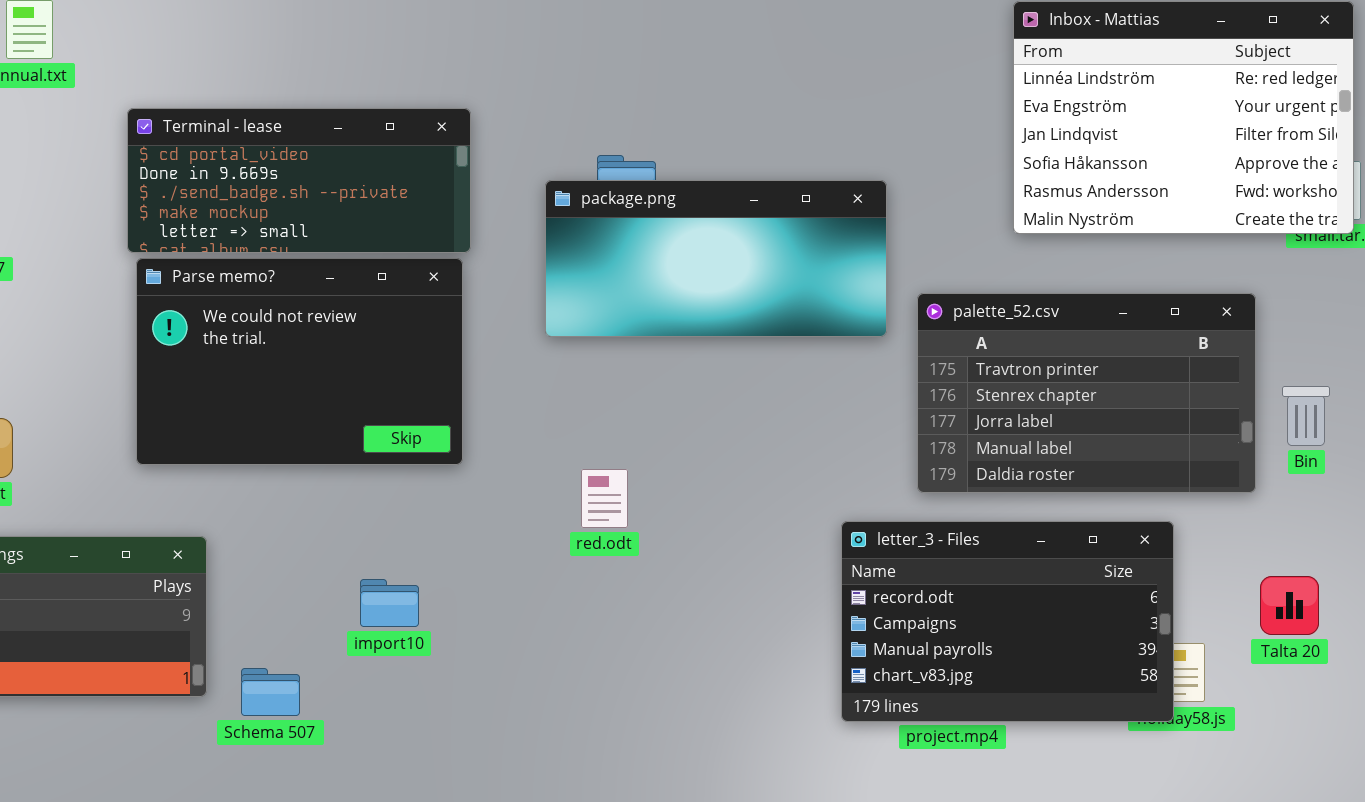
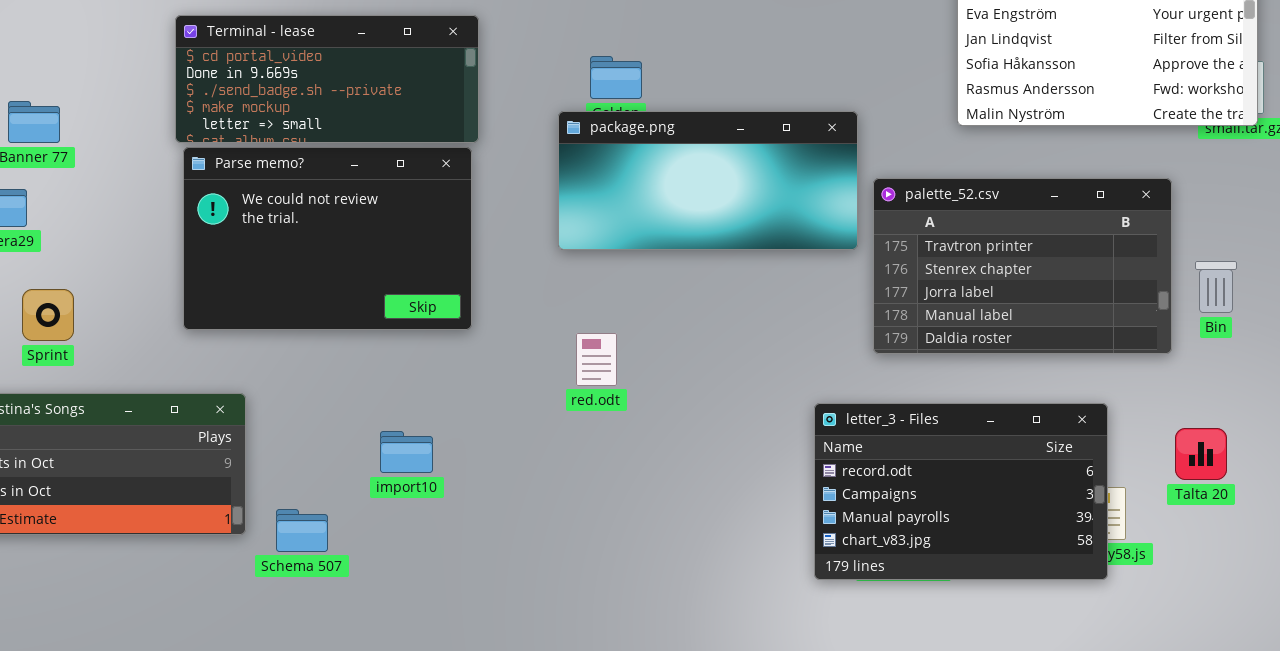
package.png: [545,180,887,337] -> [558,111,858,250], moved
letter_3 - Files: [841,521,1174,722] -> [814,403,1108,580], moved

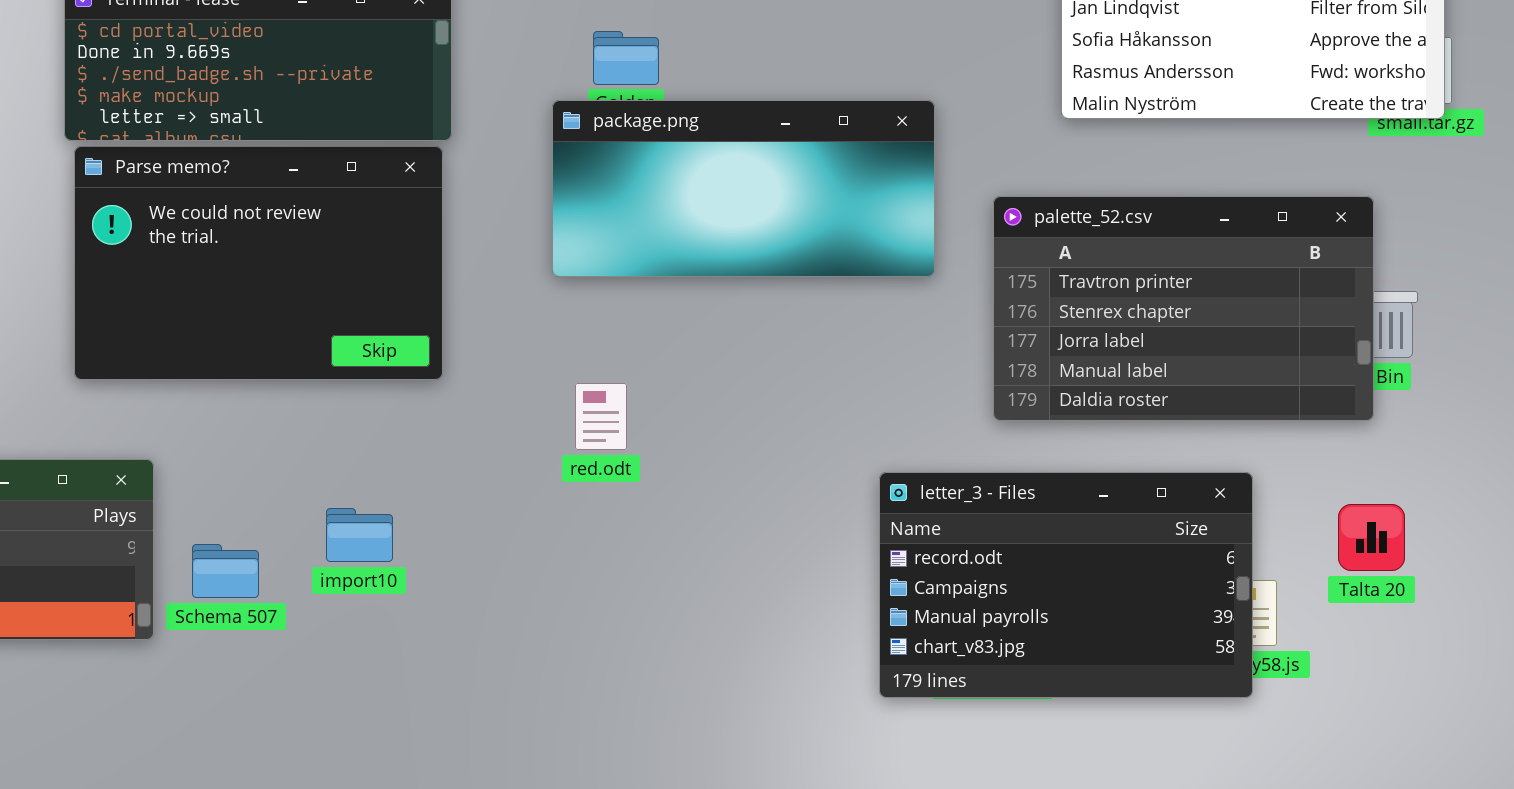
palette_52.csv: [873,178,1172,354] -> [993,196,1374,421], moved
Schema 507: [276,509,328,552] -> [192,544,259,598], moved

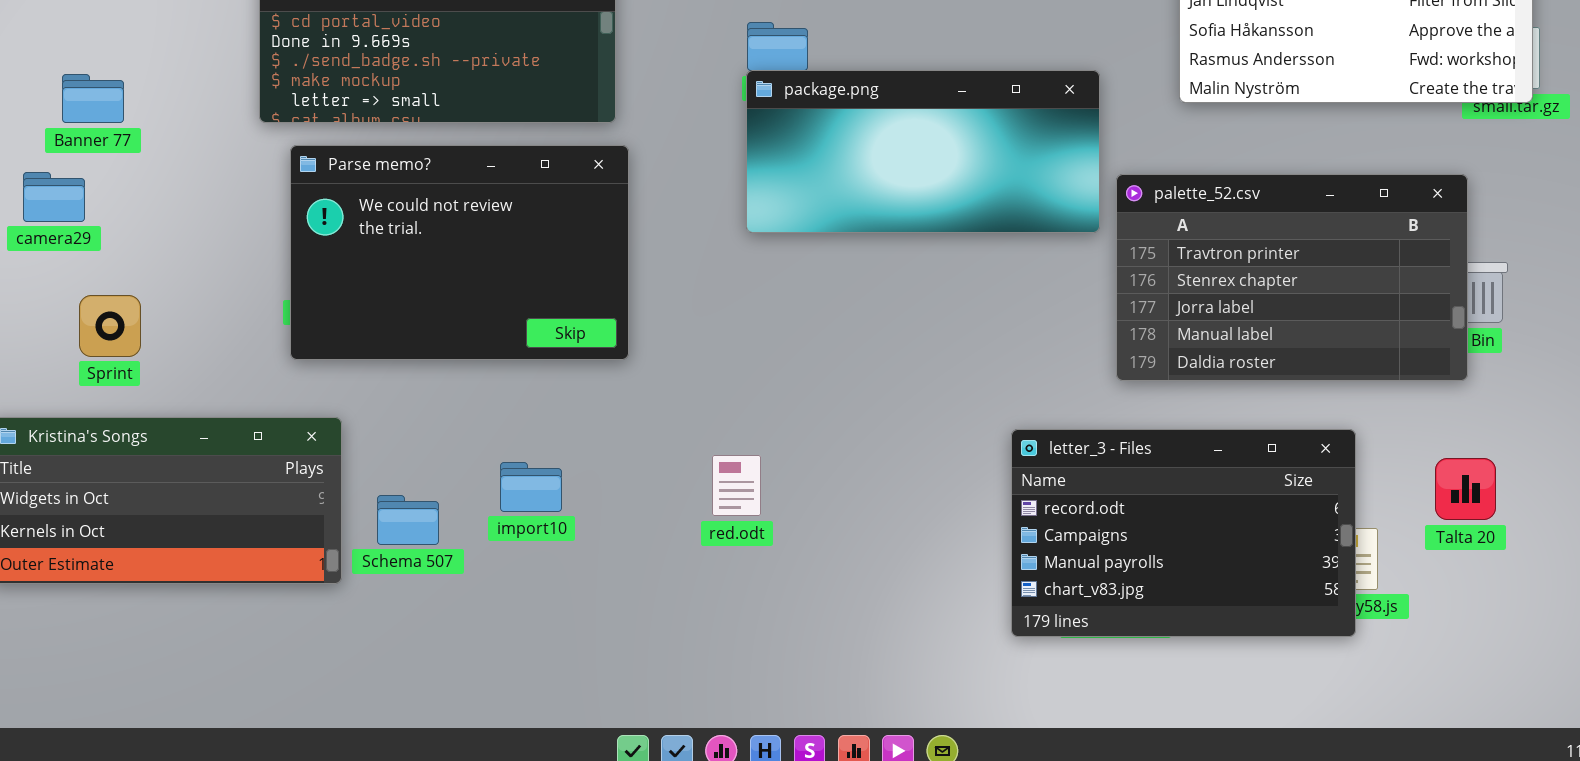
package.png: [552,100,935,277] -> [746,70,1100,233], moved
Parse memo?: [74,146,443,380] -> [290,145,629,360], moved
red.odt: [575,383,627,450] -> [712,455,761,516], moved

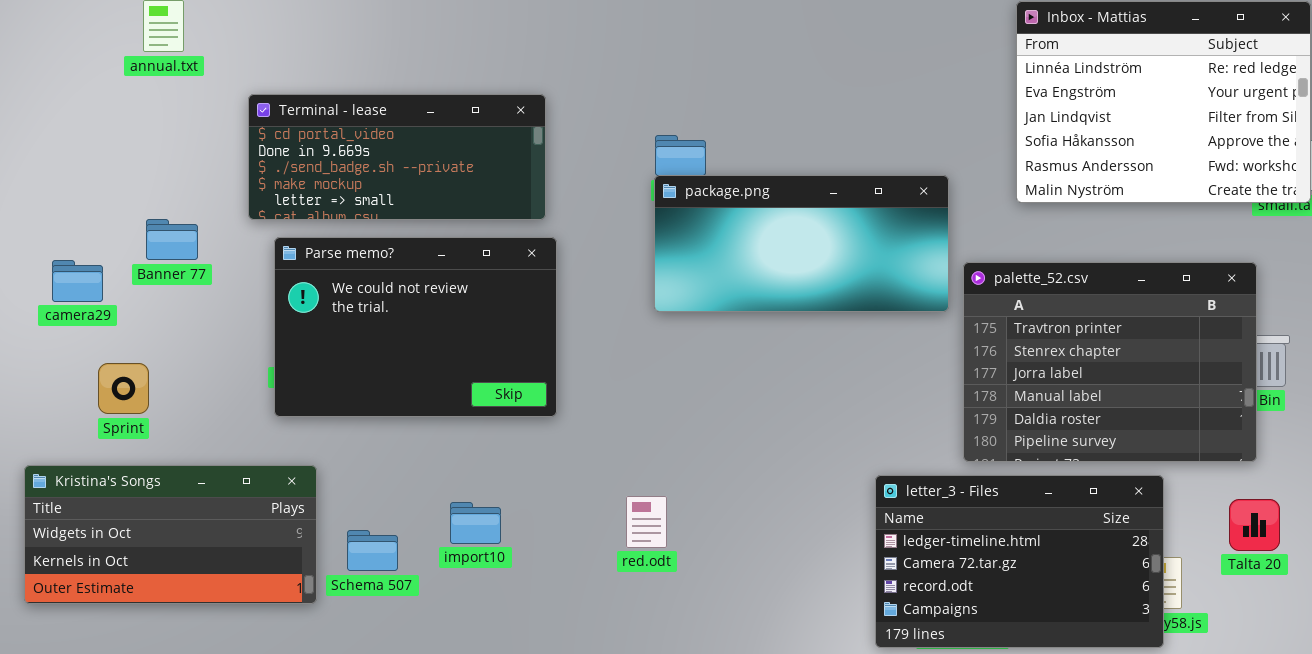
Banner 77: [62,74,124,123] -> [146,219,198,260], moved
palette_52.csv: [1116,174,1468,381] -> [963,262,1257,462], resized
letter_3 - Files: [1011,429,1356,637] -> [875,475,1164,648], scrolled up 2 rows

